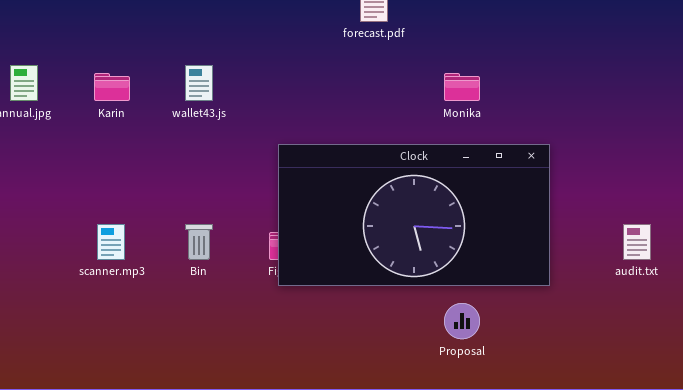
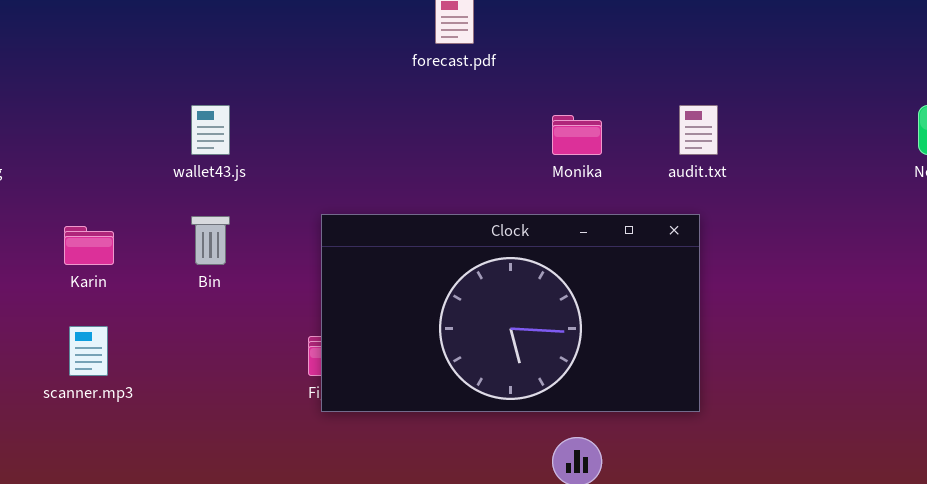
Karin: [94,73,130,101] -> [64,226,114,265], moved
Bin: [185,224,213,260] -> [191,216,230,265], moved
audit.txt: [623,224,651,260] -> [679,105,718,155], moved

